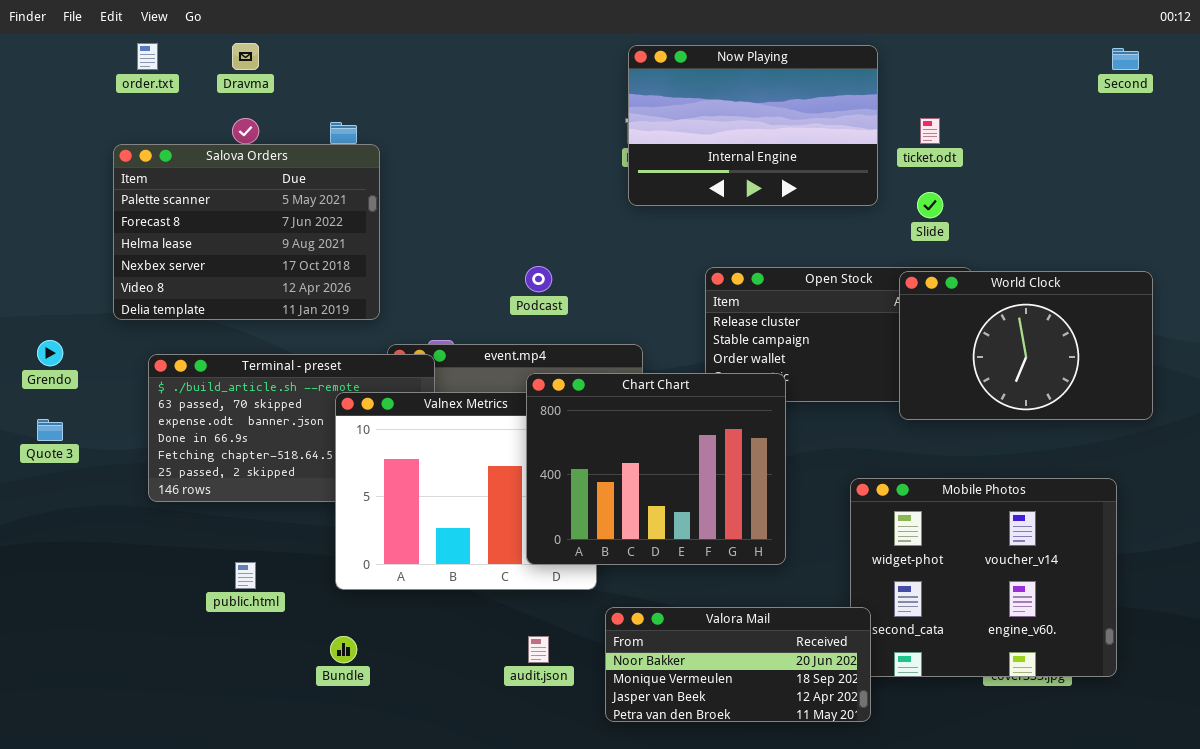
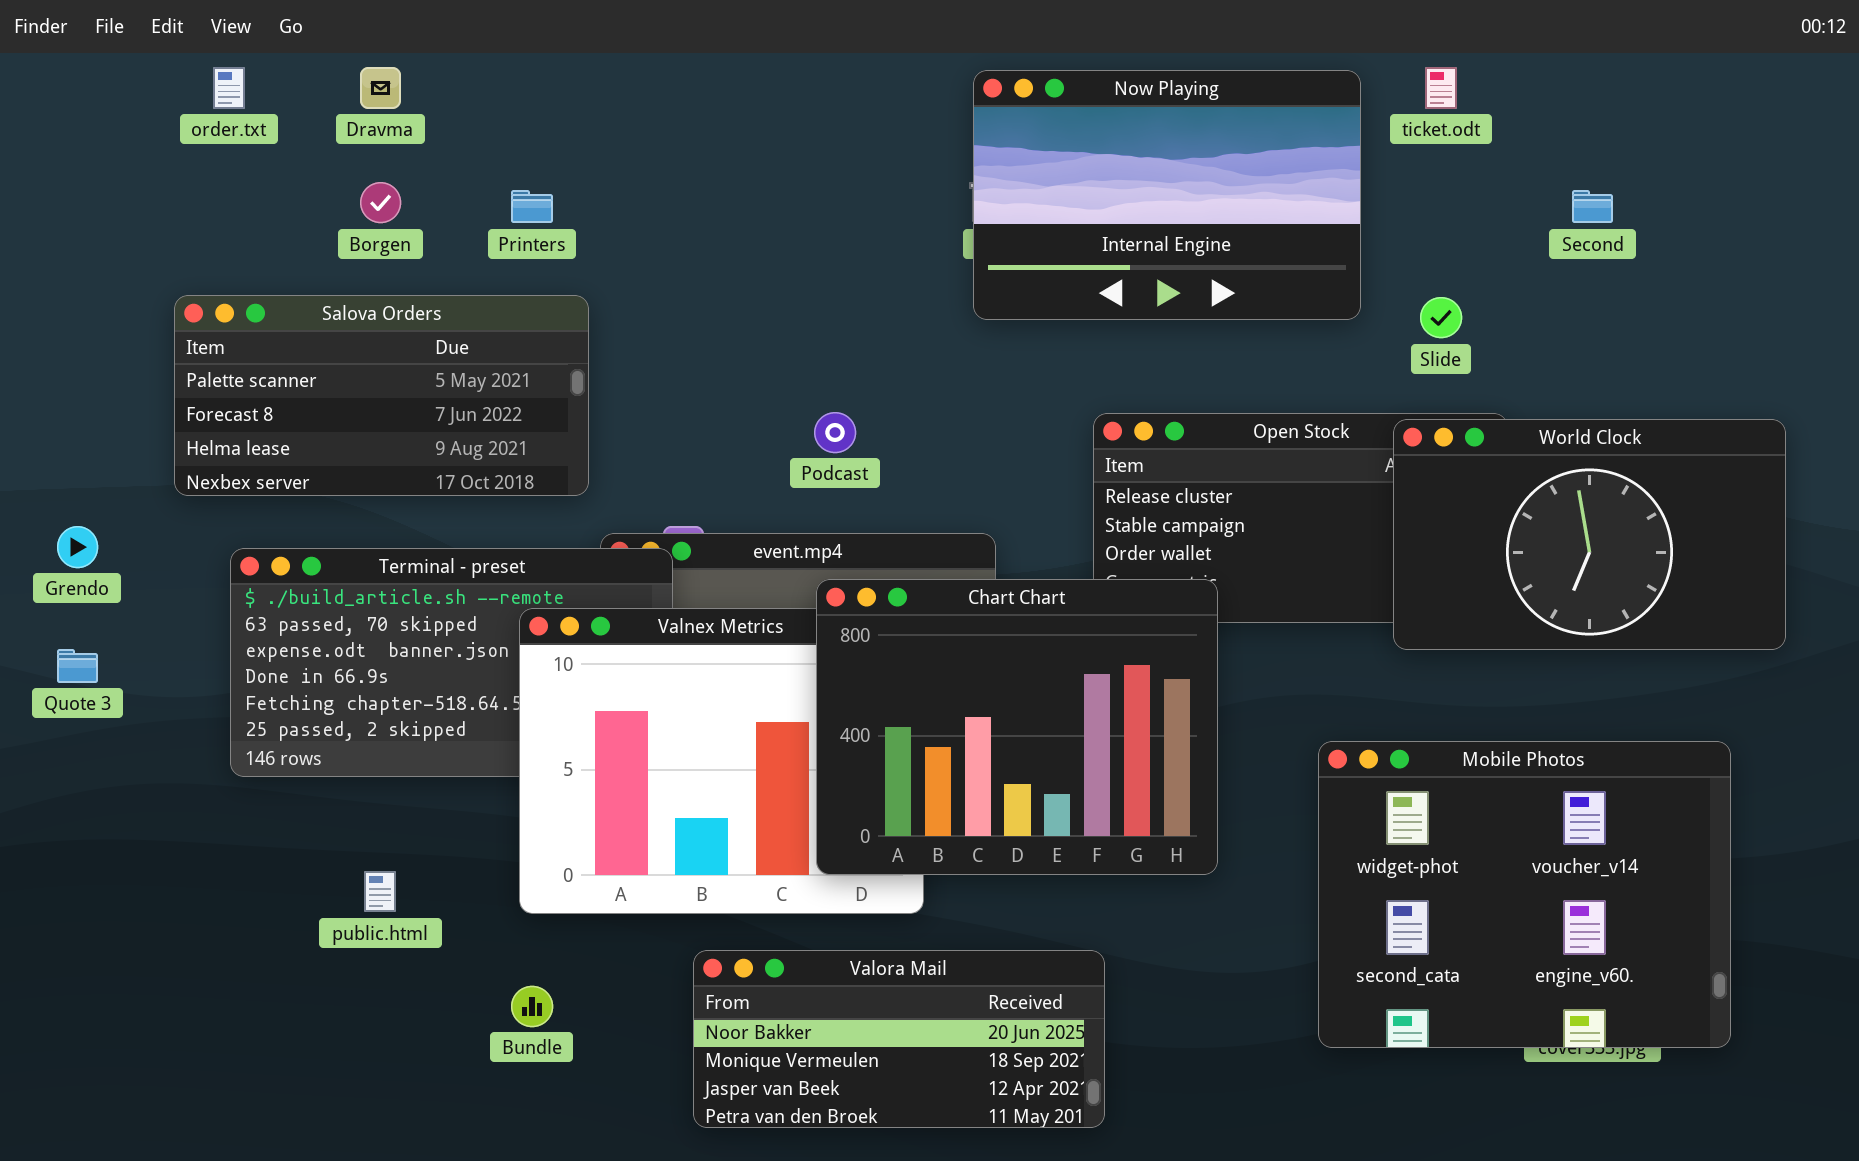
Second: [1112,48,1139,70] -> [1572,190,1613,223], moved
ticket.odt: [920,118,940,144] -> [1425,67,1457,109], moved
Salova Orders: [113,144,380,320] -> [174,295,589,496], resized
Valora Mail: [605,607,871,722] -> [693,950,1105,1128], moved

